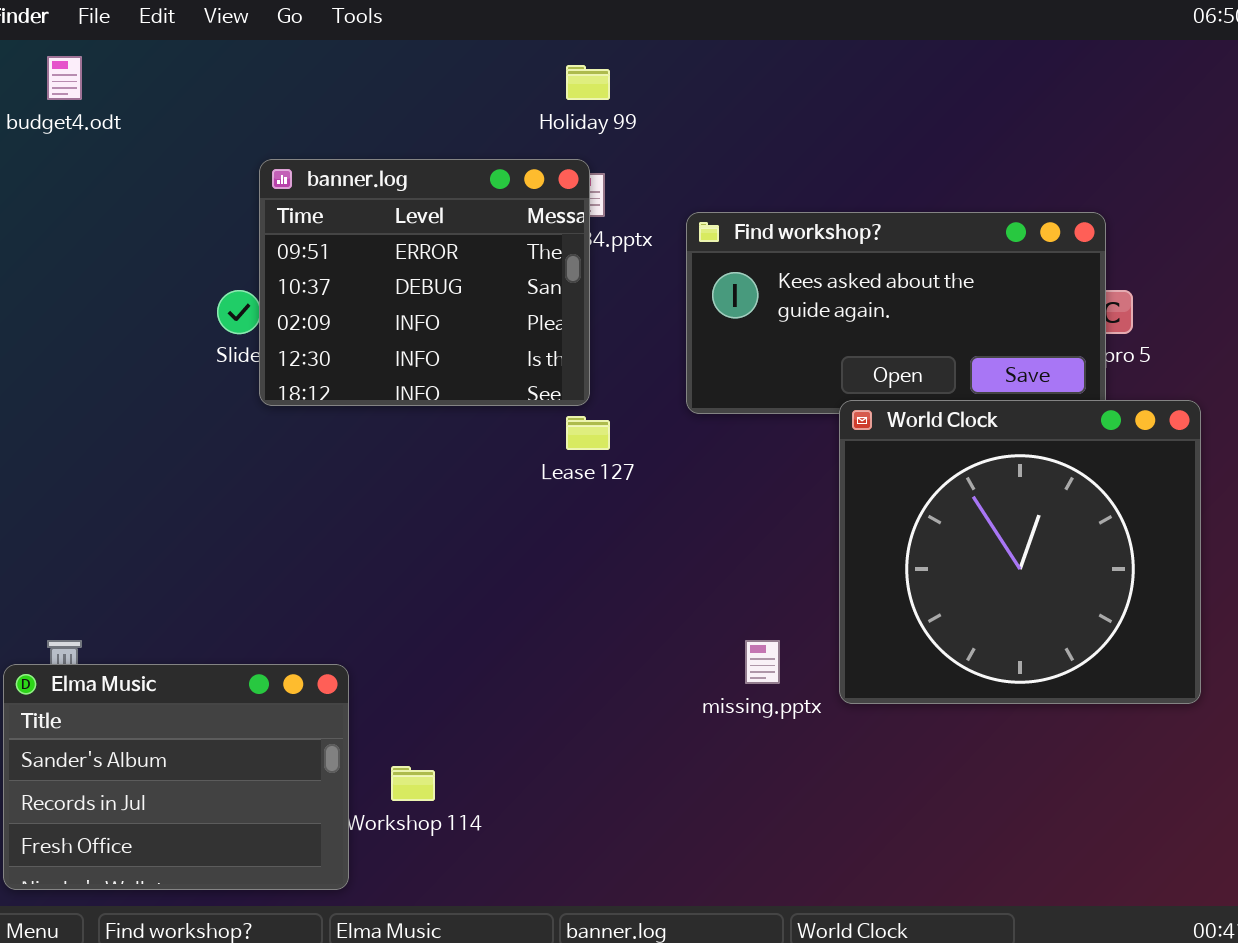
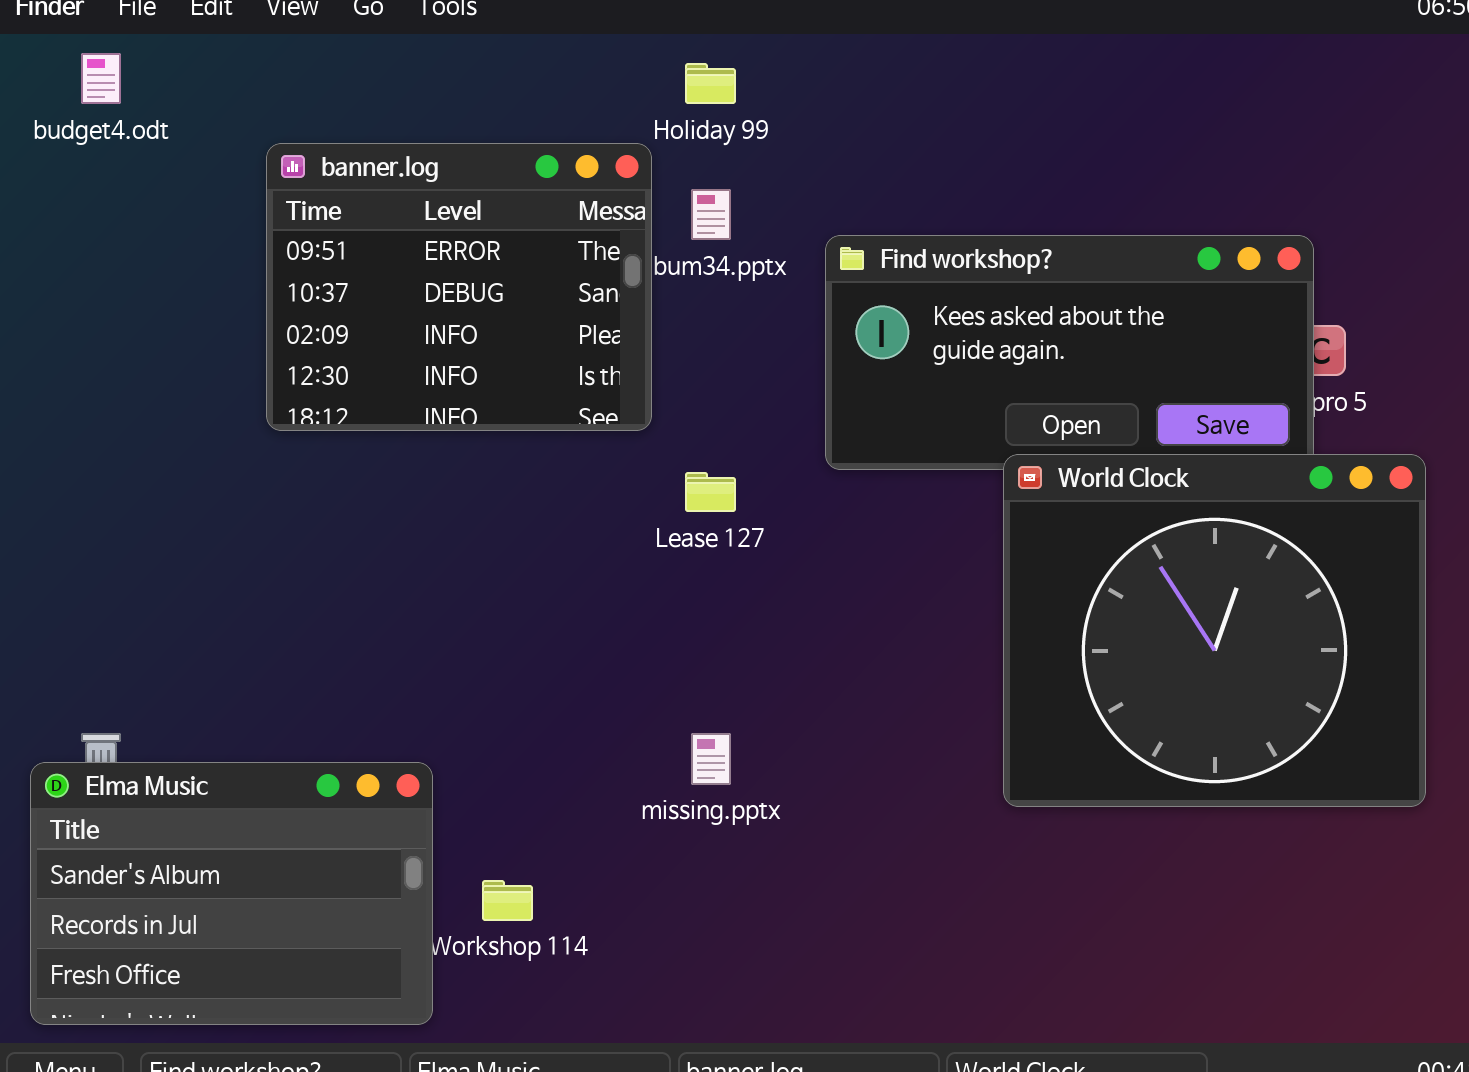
banner.log: [259,159,590,406] -> [266,143,652,431], moved
missing.pptx: [745,640,780,684] -> [691,733,731,785], moved

